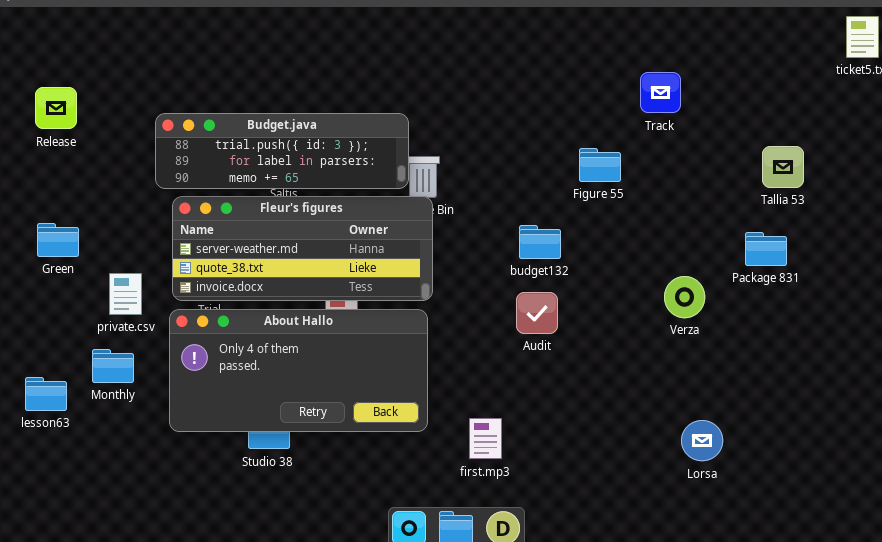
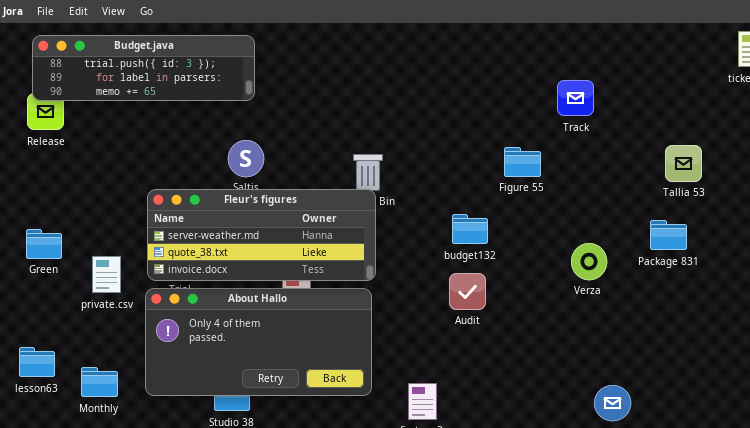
Budget.java: [155,113,409,189] -> [32,35,255,101], moved
Green: [37,223,79,257] -> [26,229,62,259], moved
Verza: [664,276,705,318] -> [571,243,607,280], moved
Monthly: [92,349,134,383] -> [81,367,118,397], moved

